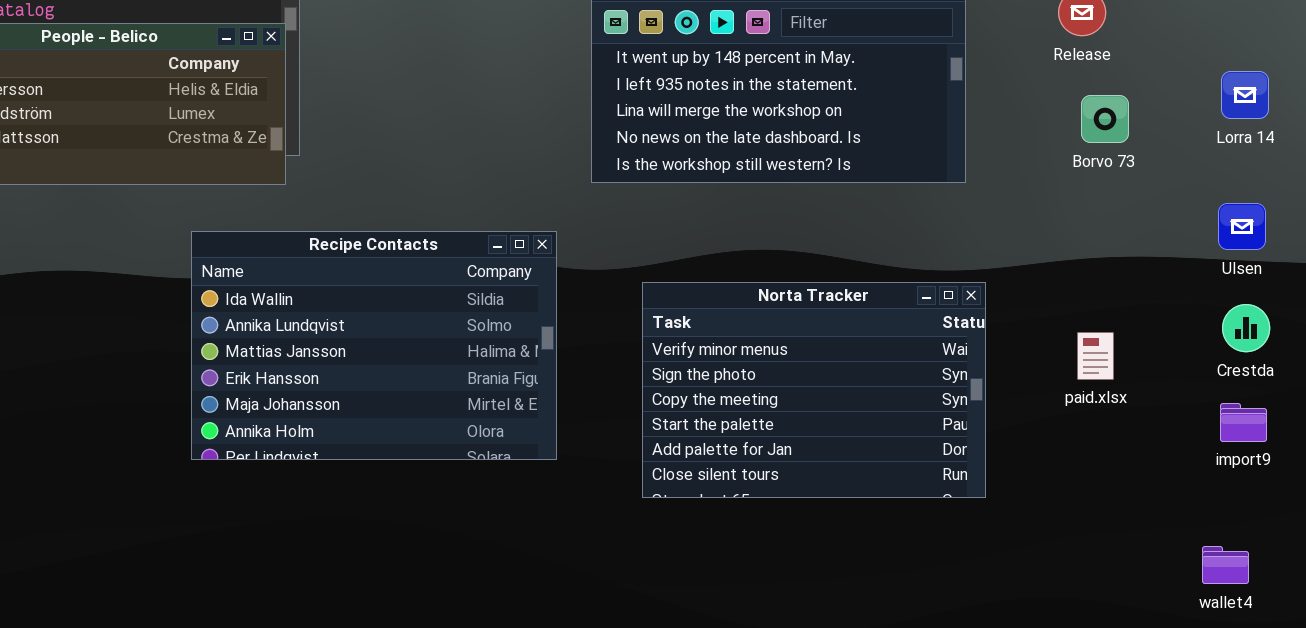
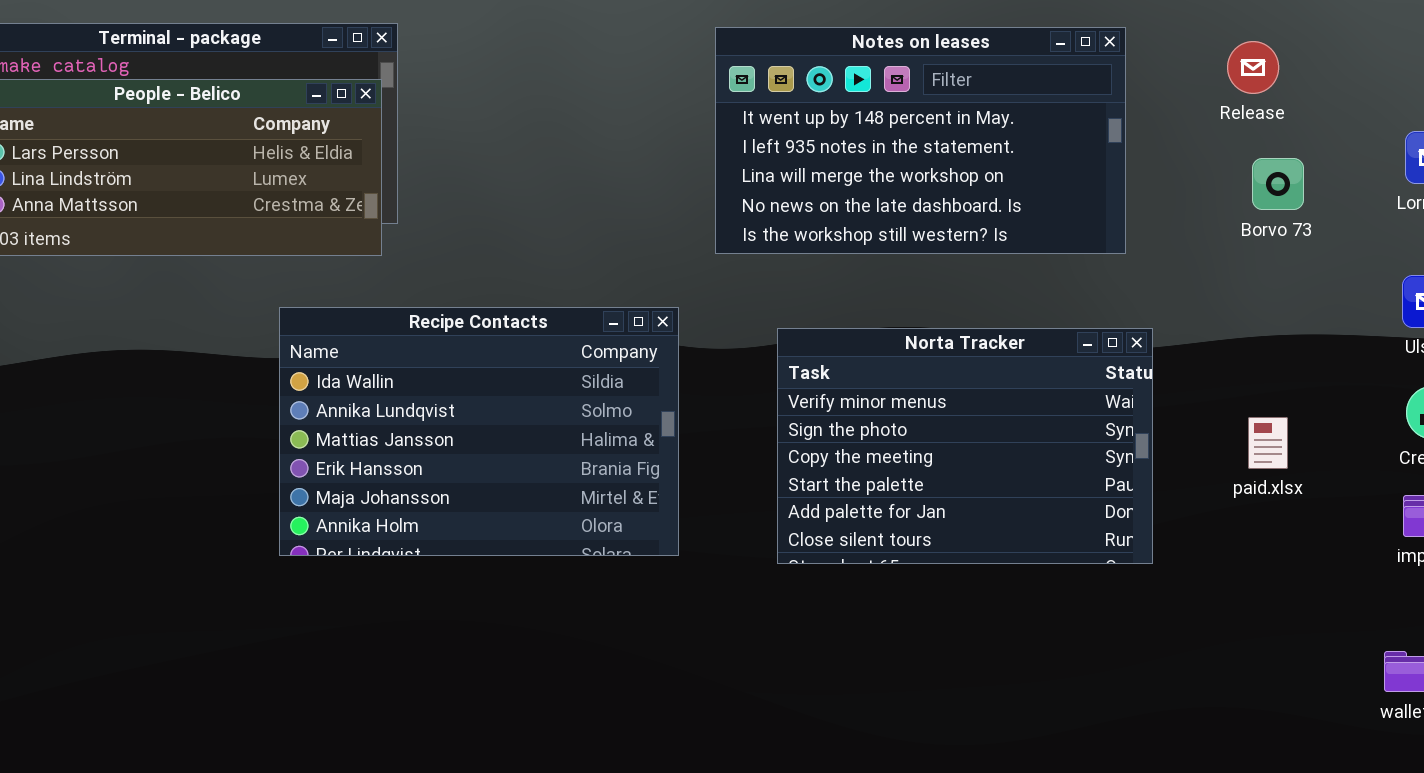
Norta Tracker: [642,282,986,498] -> [777,328,1153,564], moved

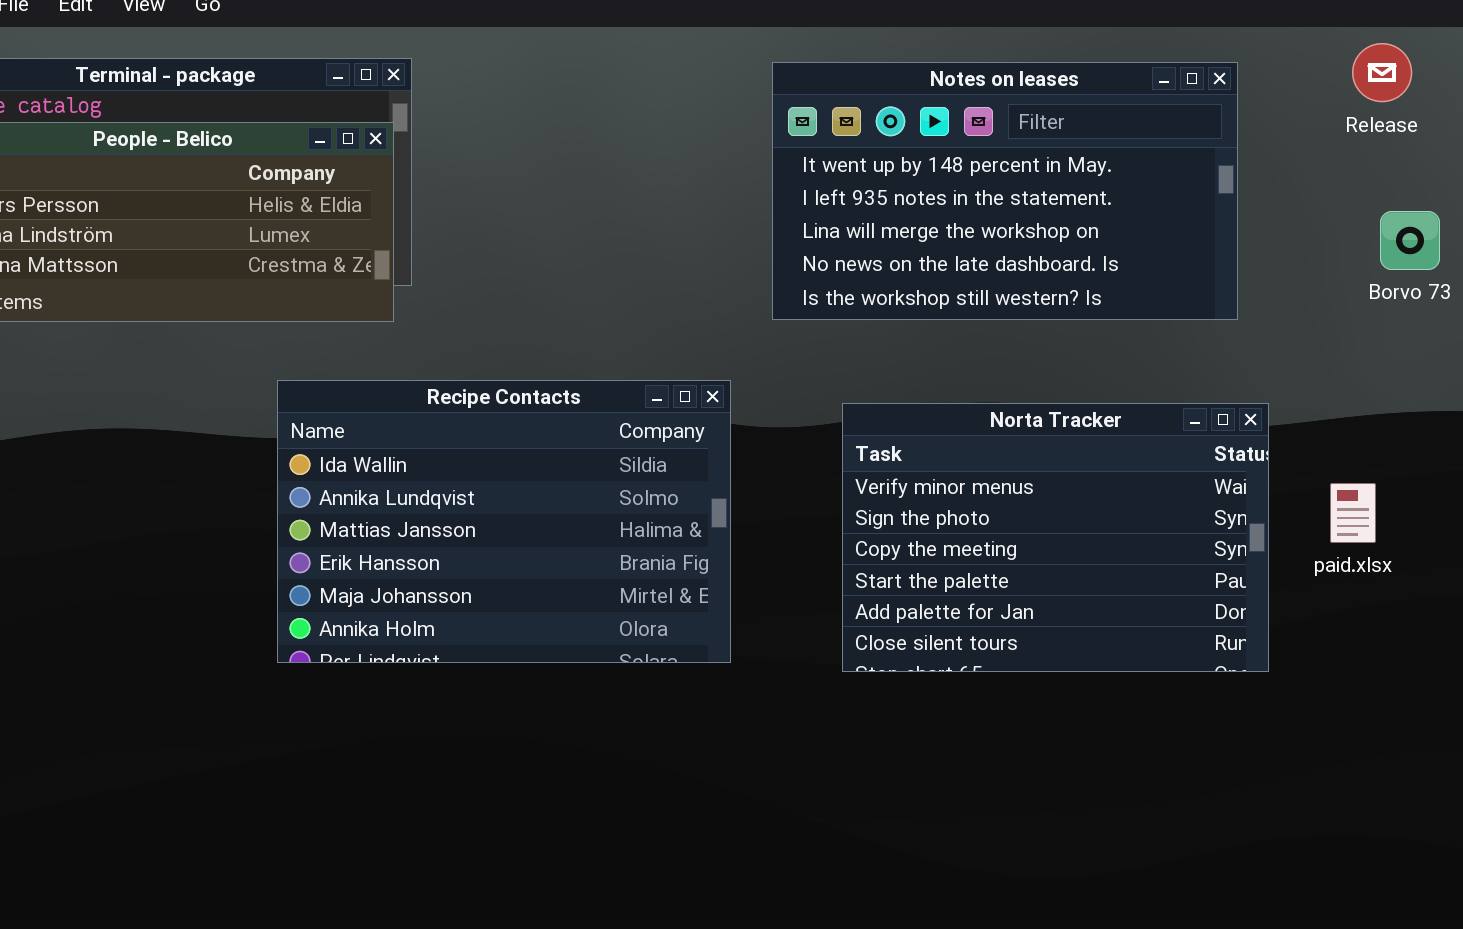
Release: [1227,41,1279,94] -> [1352,43,1412,102], moved
paid.xlsx: [1248,417,1288,469] -> [1330,483,1376,543], moved

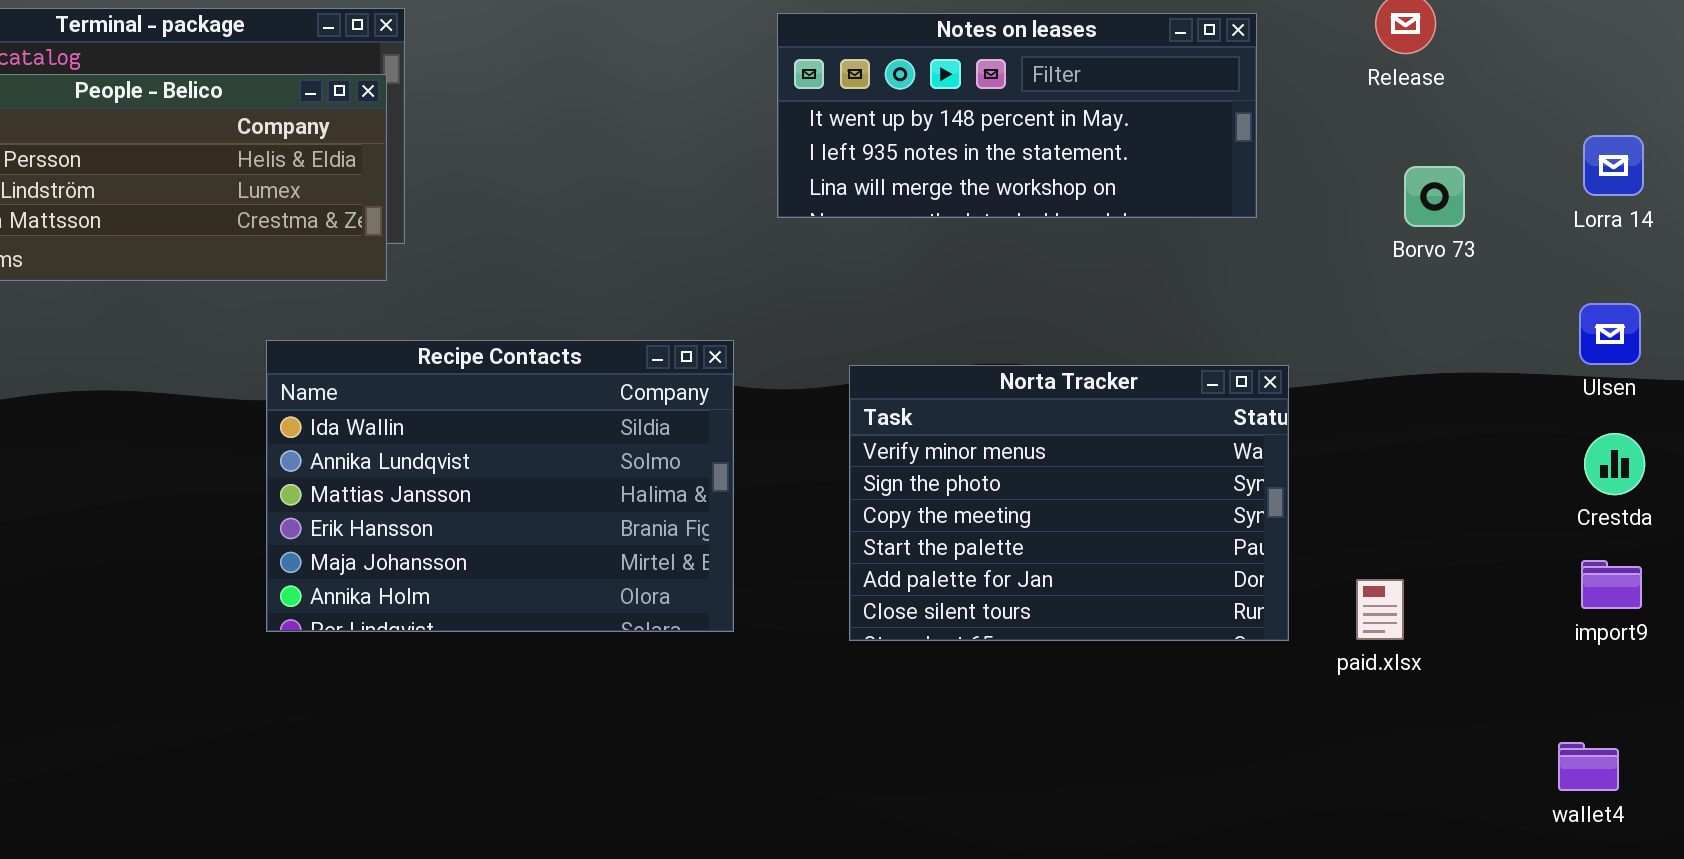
Notes on leases: [772,62,1238,320] -> [777,13,1257,218], resized
paid.xlsx: [1330,483,1376,543] -> [1356,579,1404,640], moved

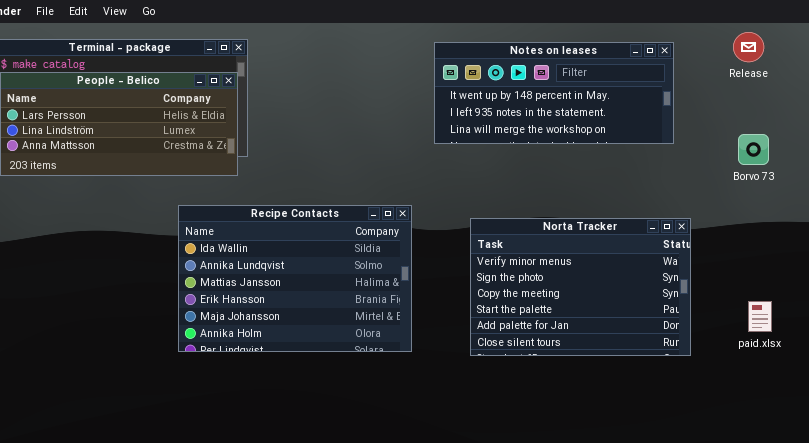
Borvo 73: [1404,166,1465,227] -> [738,134,769,165], moved
paid.xlsx: [1356,579,1404,640] -> [748,301,772,332], moved

